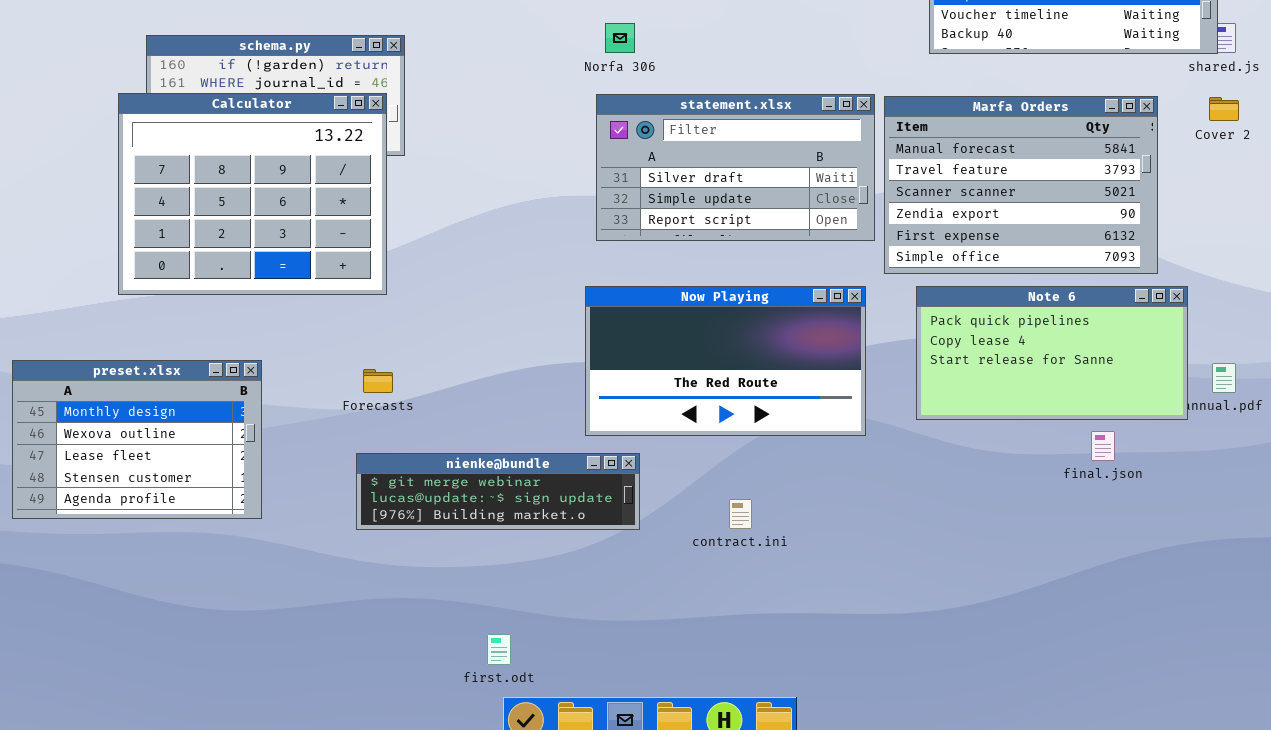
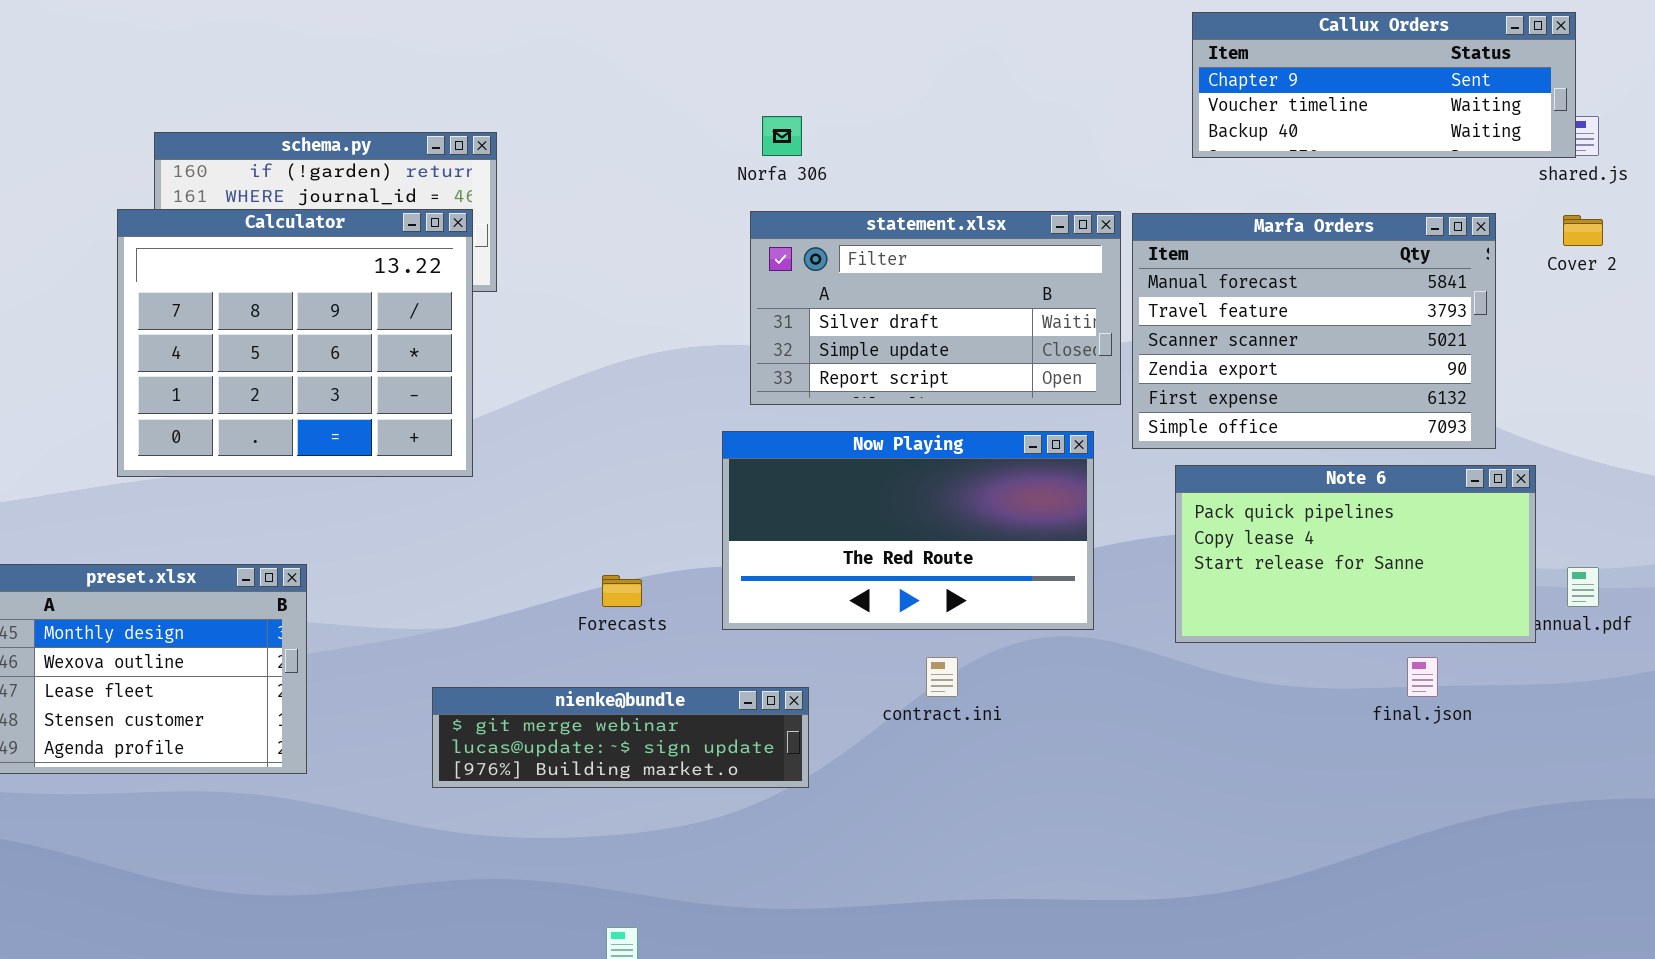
Now Playing: [585,286,866,436] -> [722,431,1094,630], moved
Forecasts: [363,369,393,393] -> [602,575,642,607], moved
contract.ini: [729,499,752,529] -> [926,657,958,697], moved

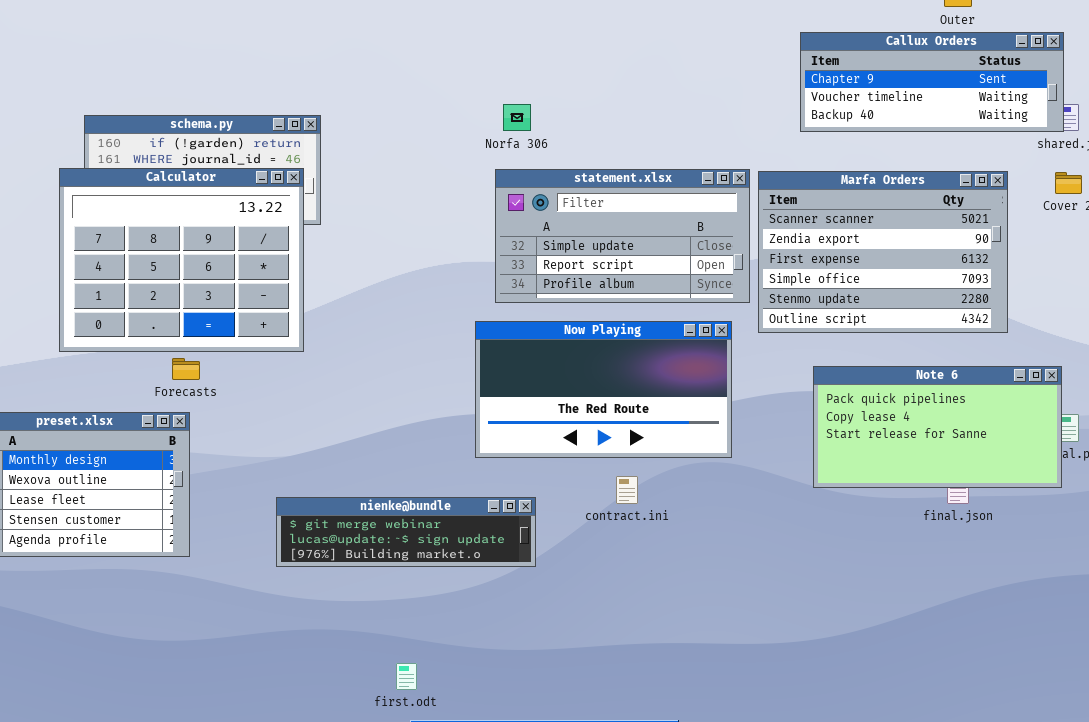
statement.xlsx: [750,211,1121,405] -> [495,169,750,303], scrolled down 1 row
Marfa Orders: [1132,213,1496,449] -> [758,171,1008,333], scrolled down 2 rows
Note 6: [1175,465,1536,643] -> [813,366,1062,488], moved
Forecasts: [602,575,642,607] -> [172,358,200,380], moved

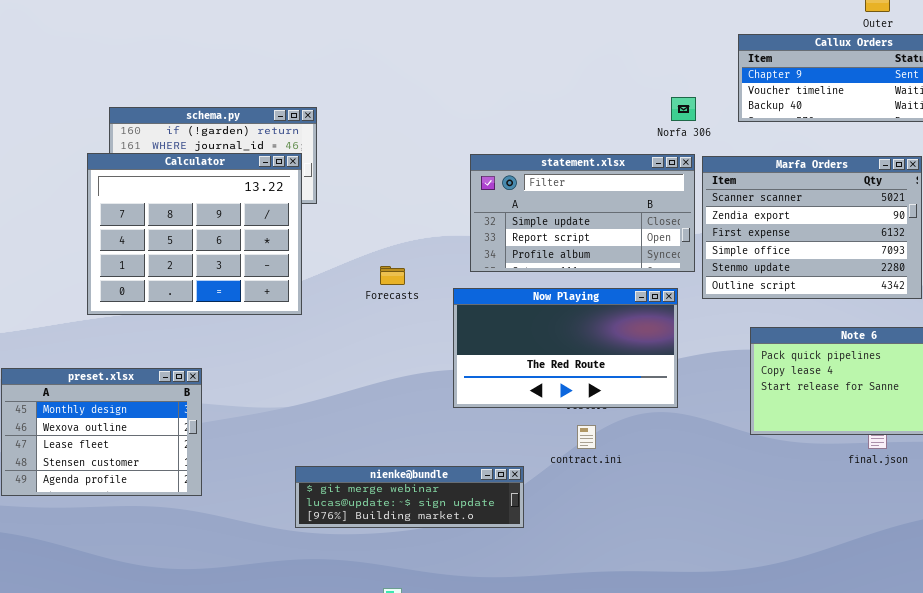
Norfa 306: [503,104,531,131] -> [671,97,696,121], moved
Forecasts: [172,358,200,380] -> [380,266,405,285], moved
nienke@bundle: [276,497,536,567] -> [295,466,524,528], moved

